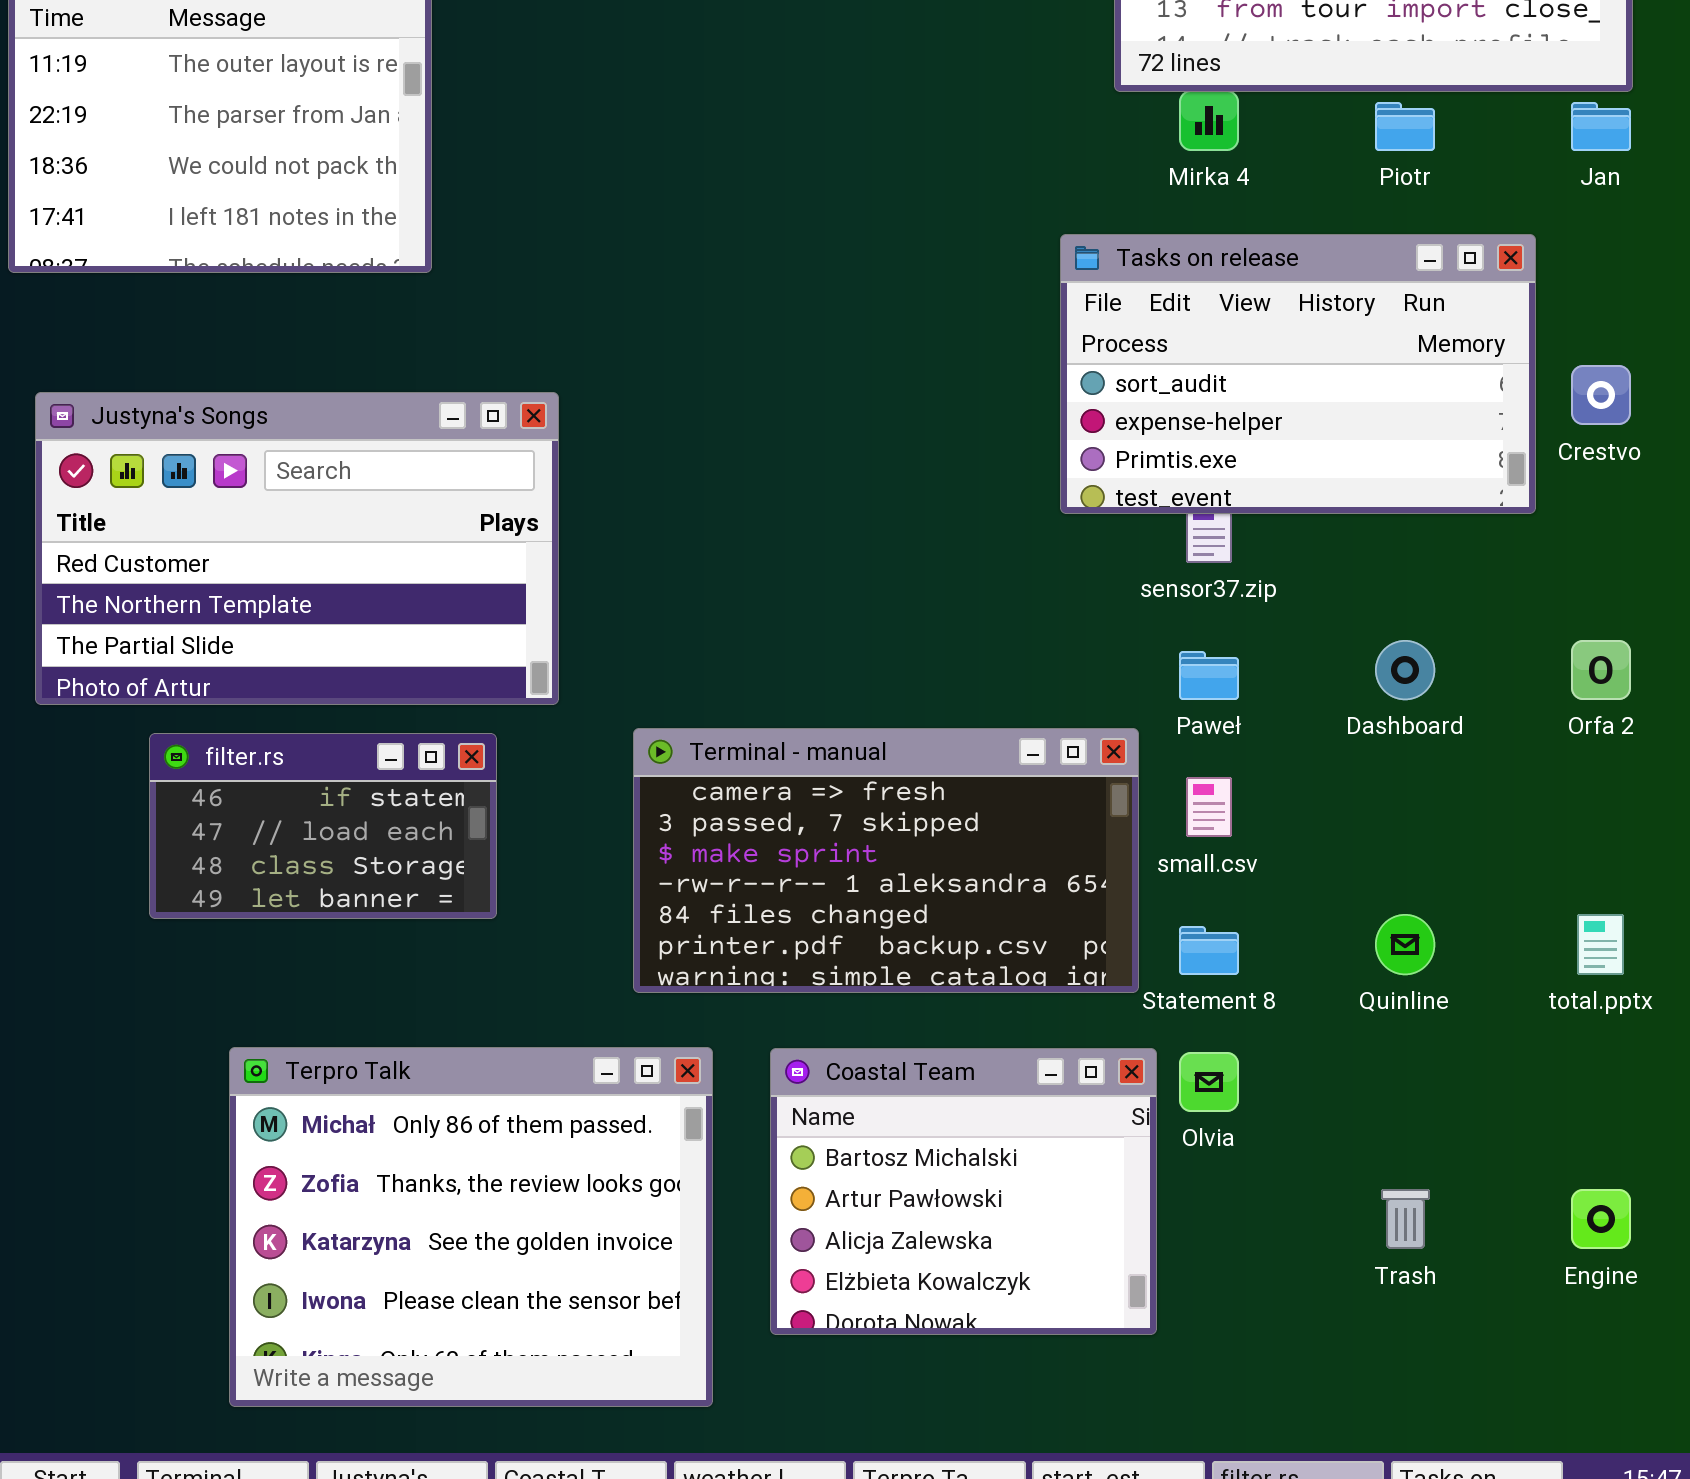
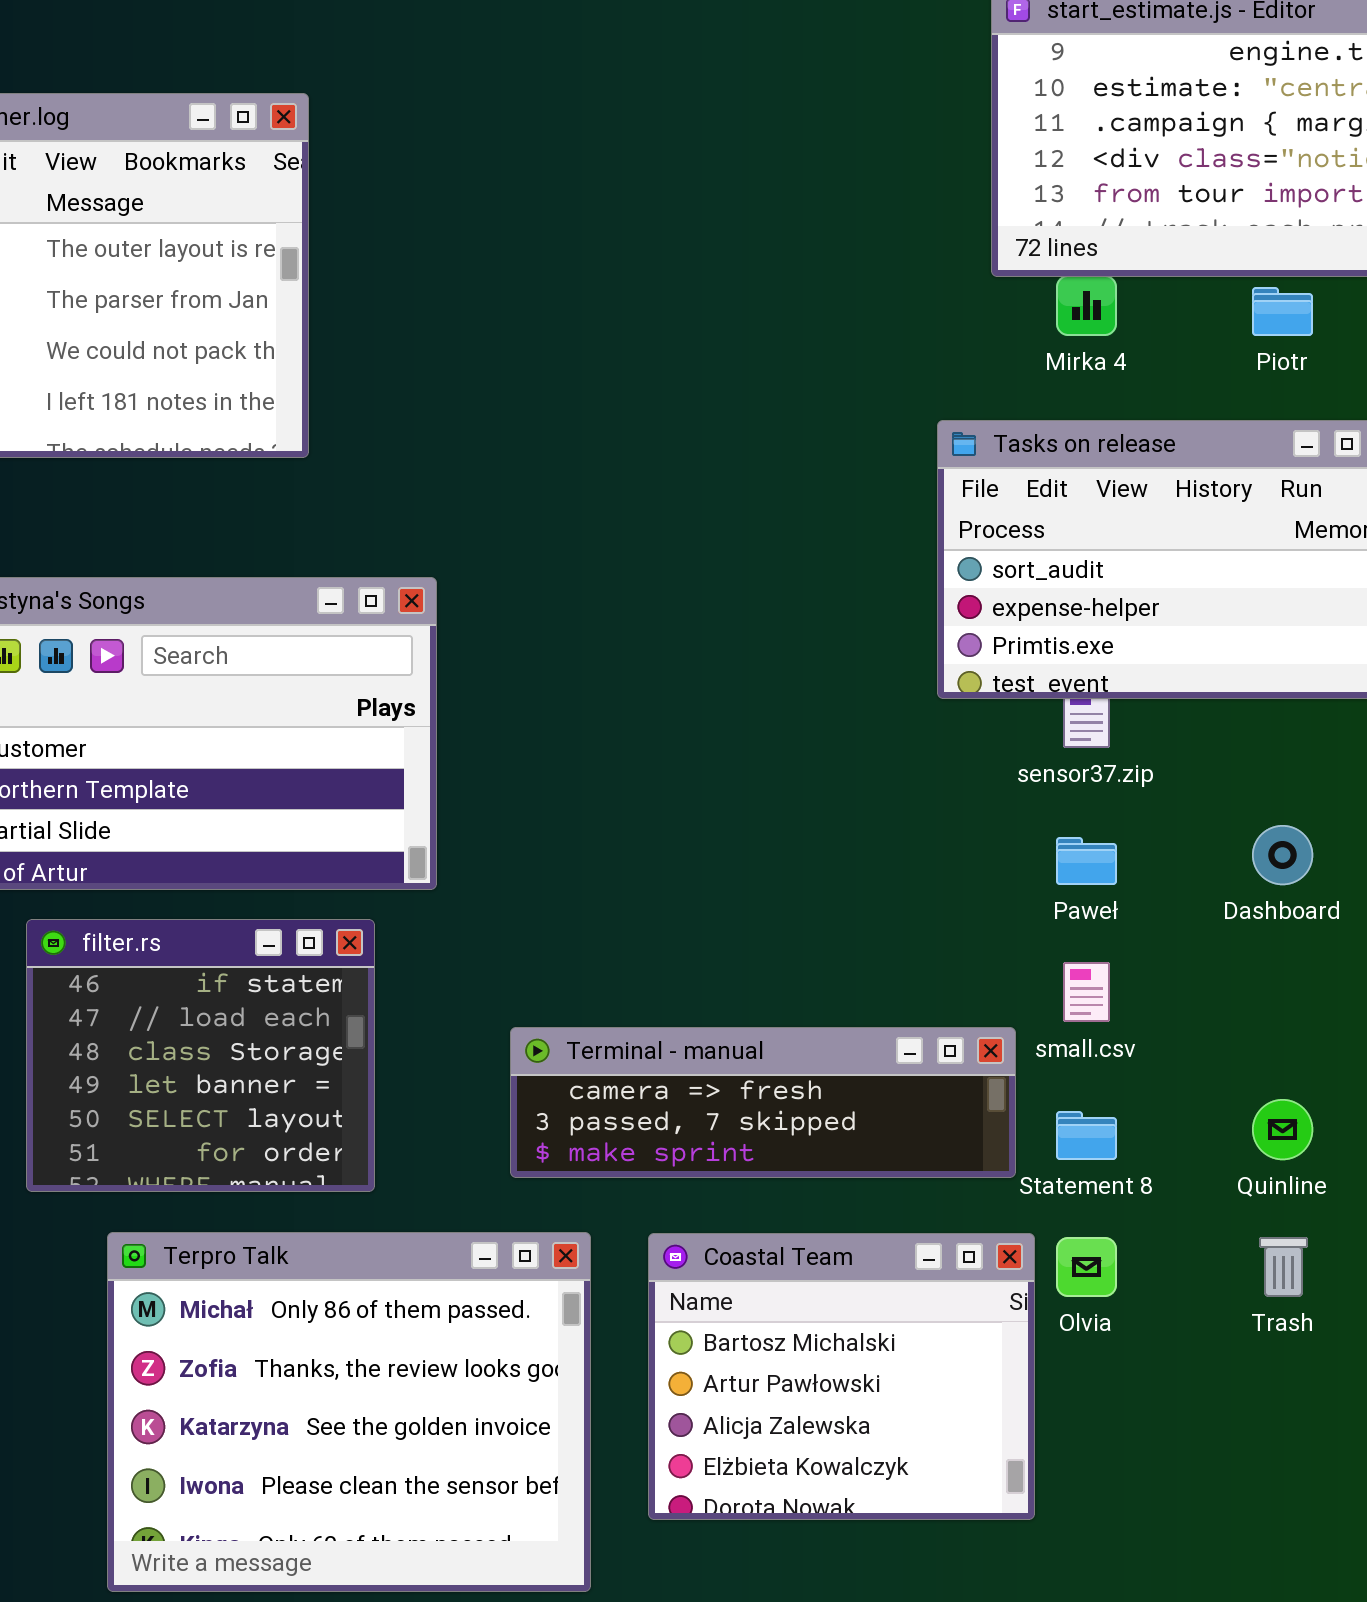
Terminal - manual: [633,728,1139,993] -> [510,1027,1016,1178], resized
filter.rs: [149,733,497,919] -> [26,919,375,1192], resized
Trash: [1381,1189,1430,1249] -> [1259,1237,1308,1297], moved

